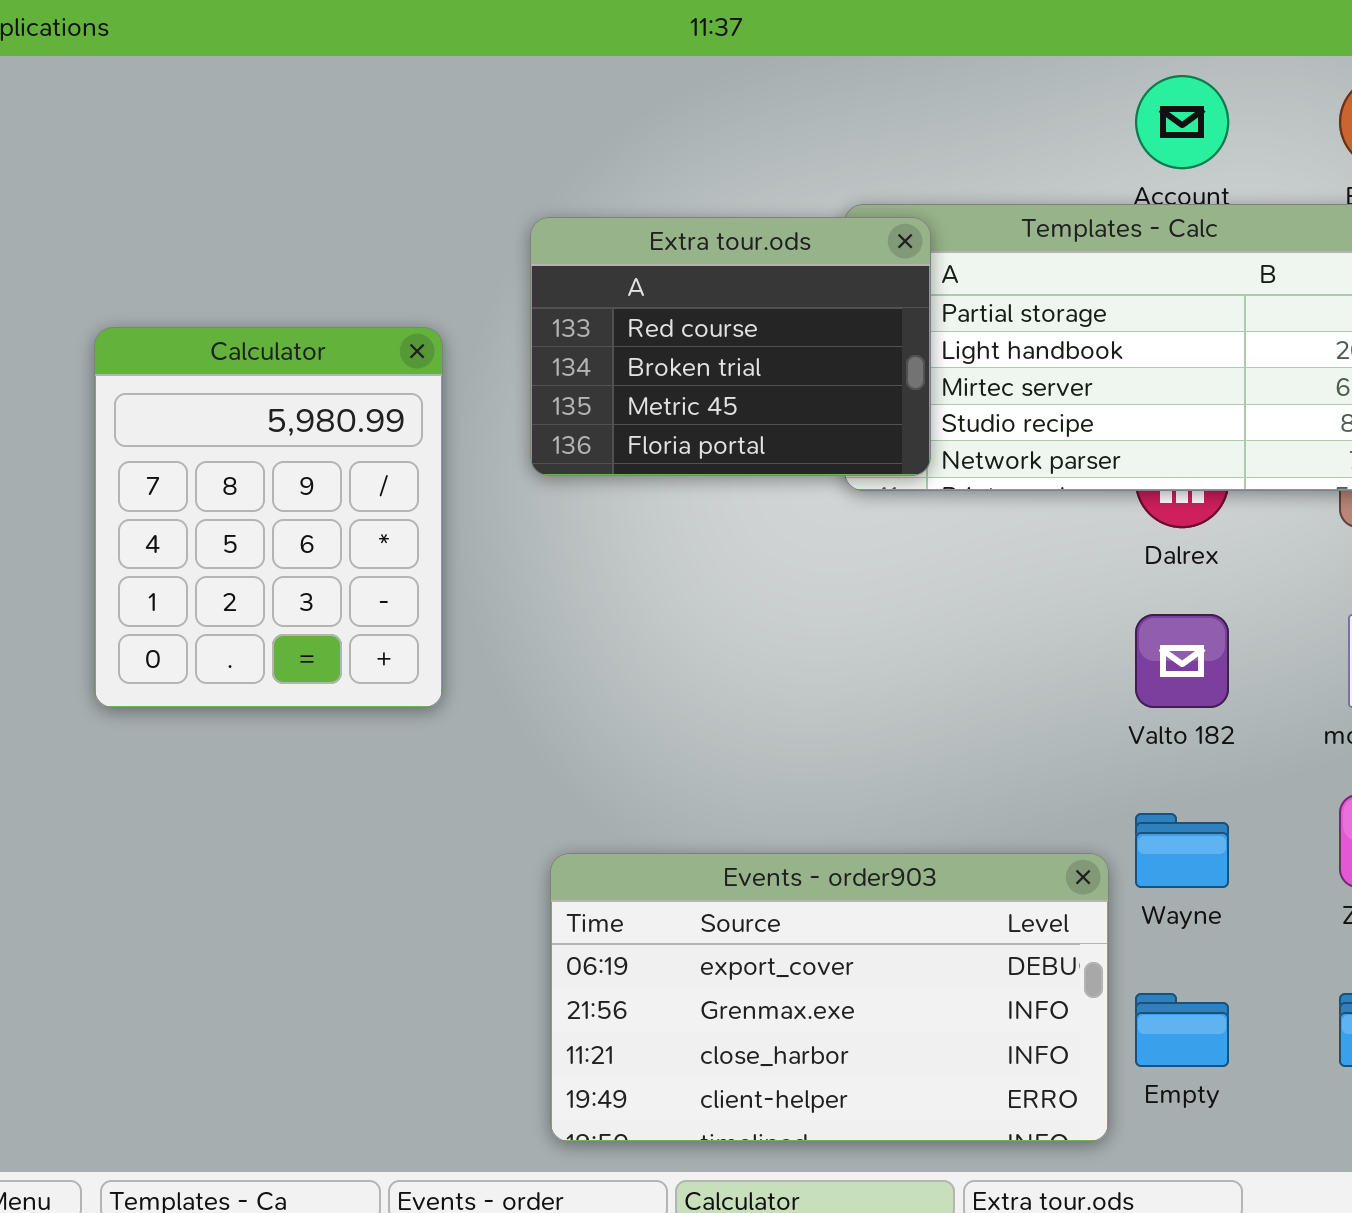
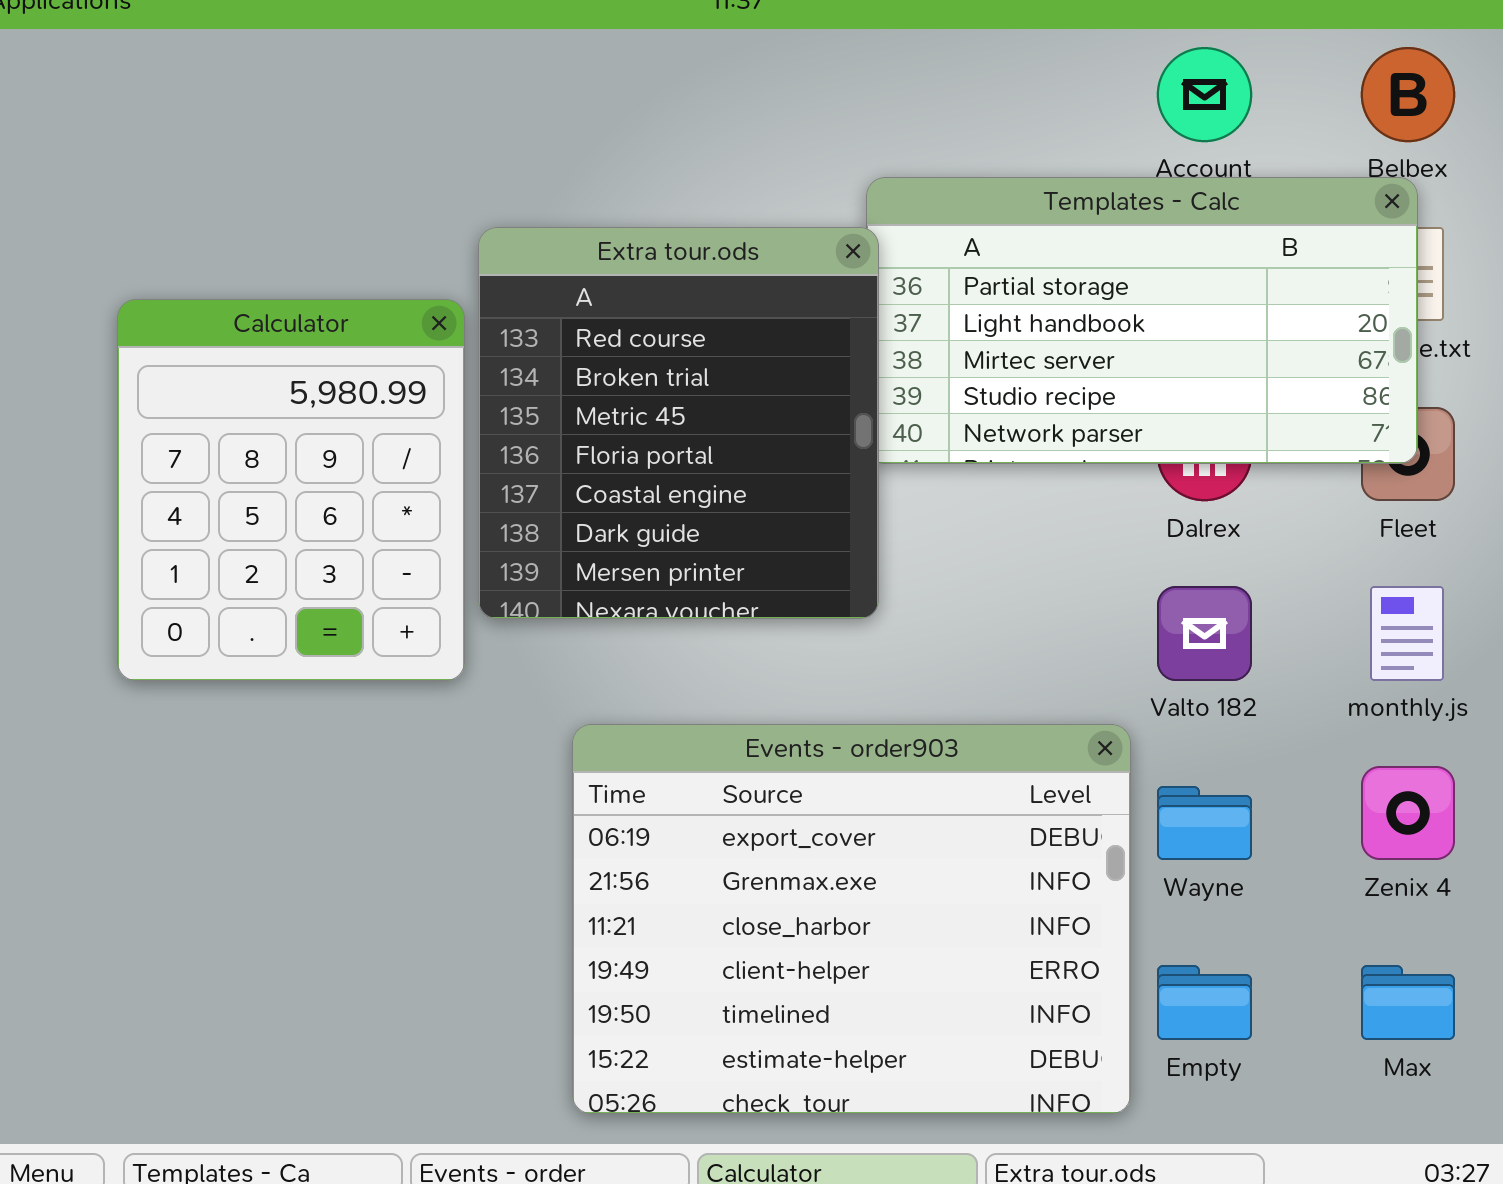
Extra tour.ods: [530,217,931,476] -> [478,227,879,619], moved, resized
Events - order903: [550,853,1109,1142] -> [572,724,1131,1114], resized

